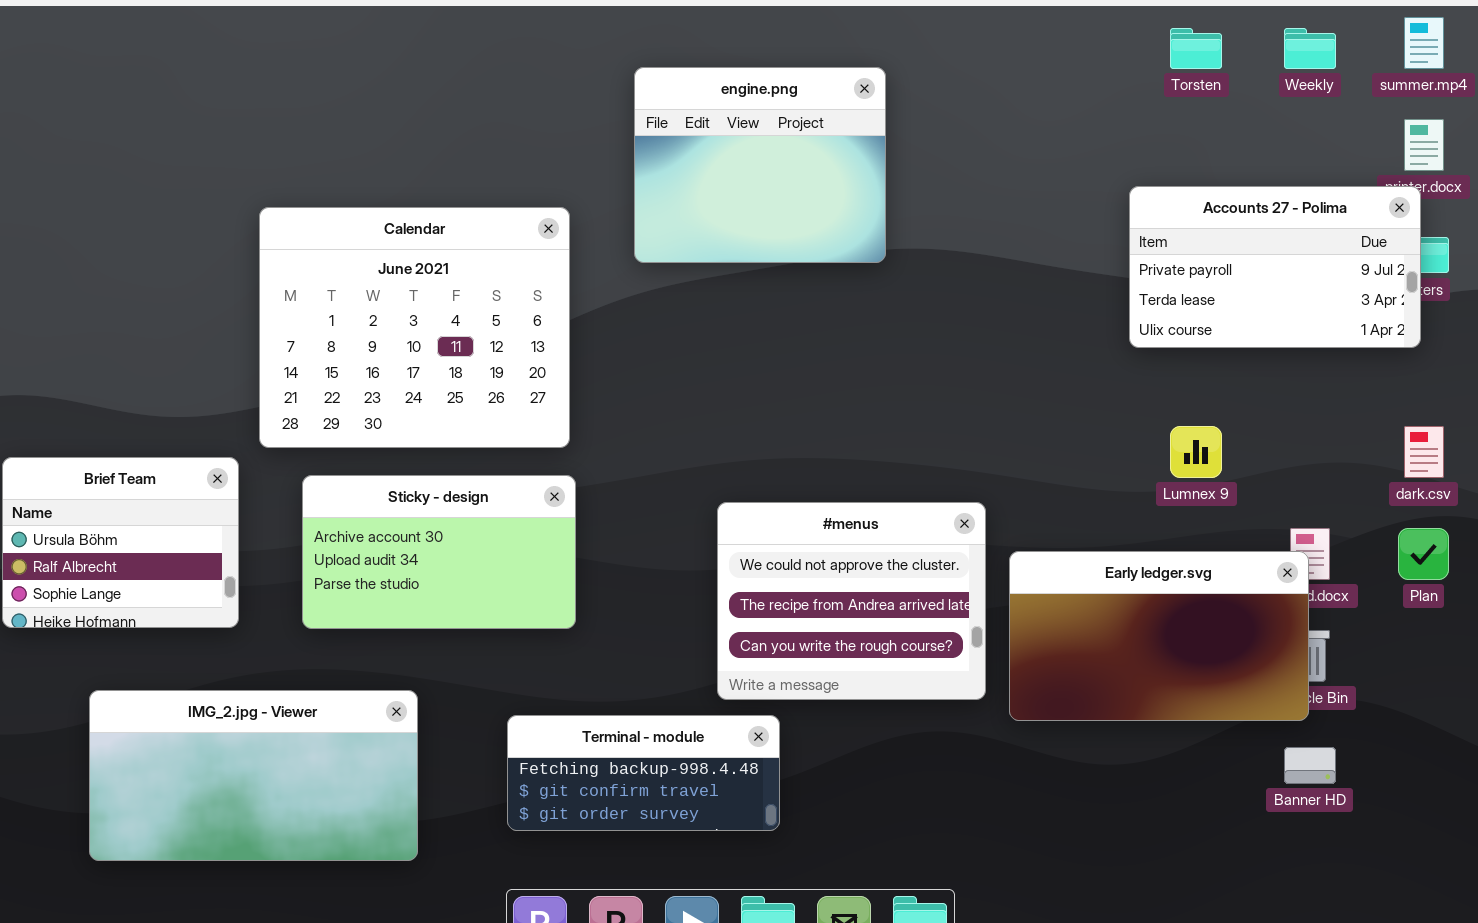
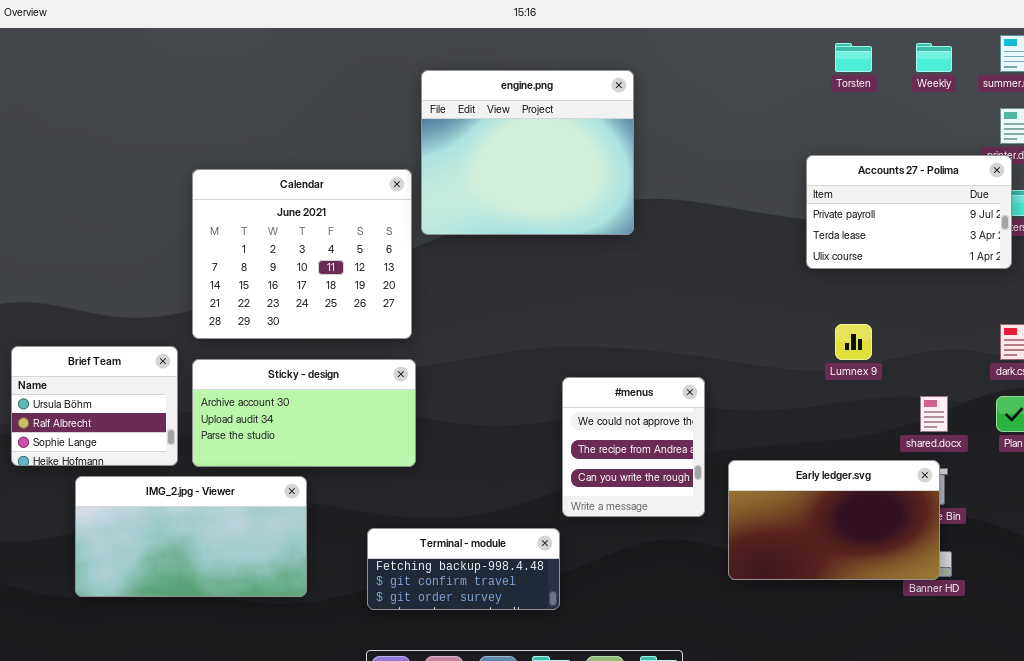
engine.png: [634,67,886,263] -> [421,70,634,235], resized
Sticky - design: [302,475,576,629] -> [192,359,416,467], resized
#menus: [717,502,986,700] -> [562,377,705,517], resized
Early ledger.svg: [1009,551,1309,721] -> [728,460,940,580], moved
IMG_2.jpg - Viewer: [89,690,418,861] -> [75,476,307,597], moved

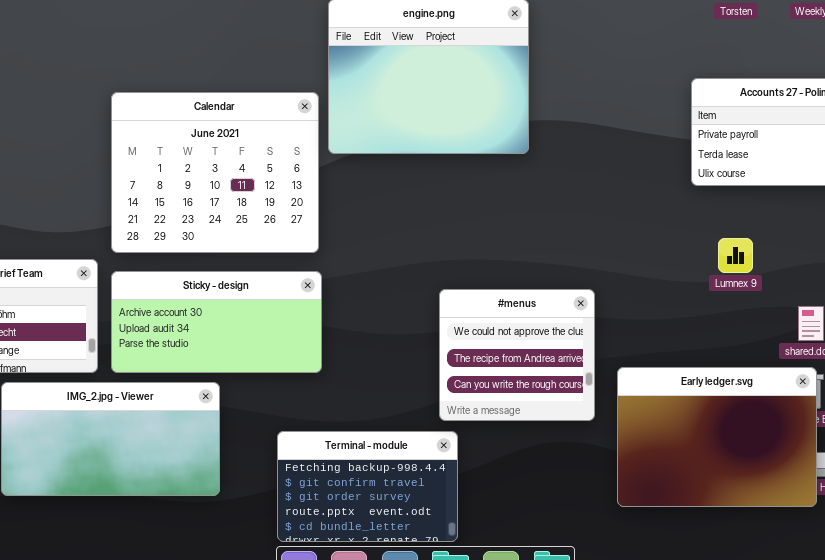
#menus: [562,377,705,517] -> [439,289,595,421], resized
Early ledger.svg: [728,460,940,580] -> [617,367,817,507], resized
Terminal - module: [367,528,560,610] -> [277,431,458,542], resized

